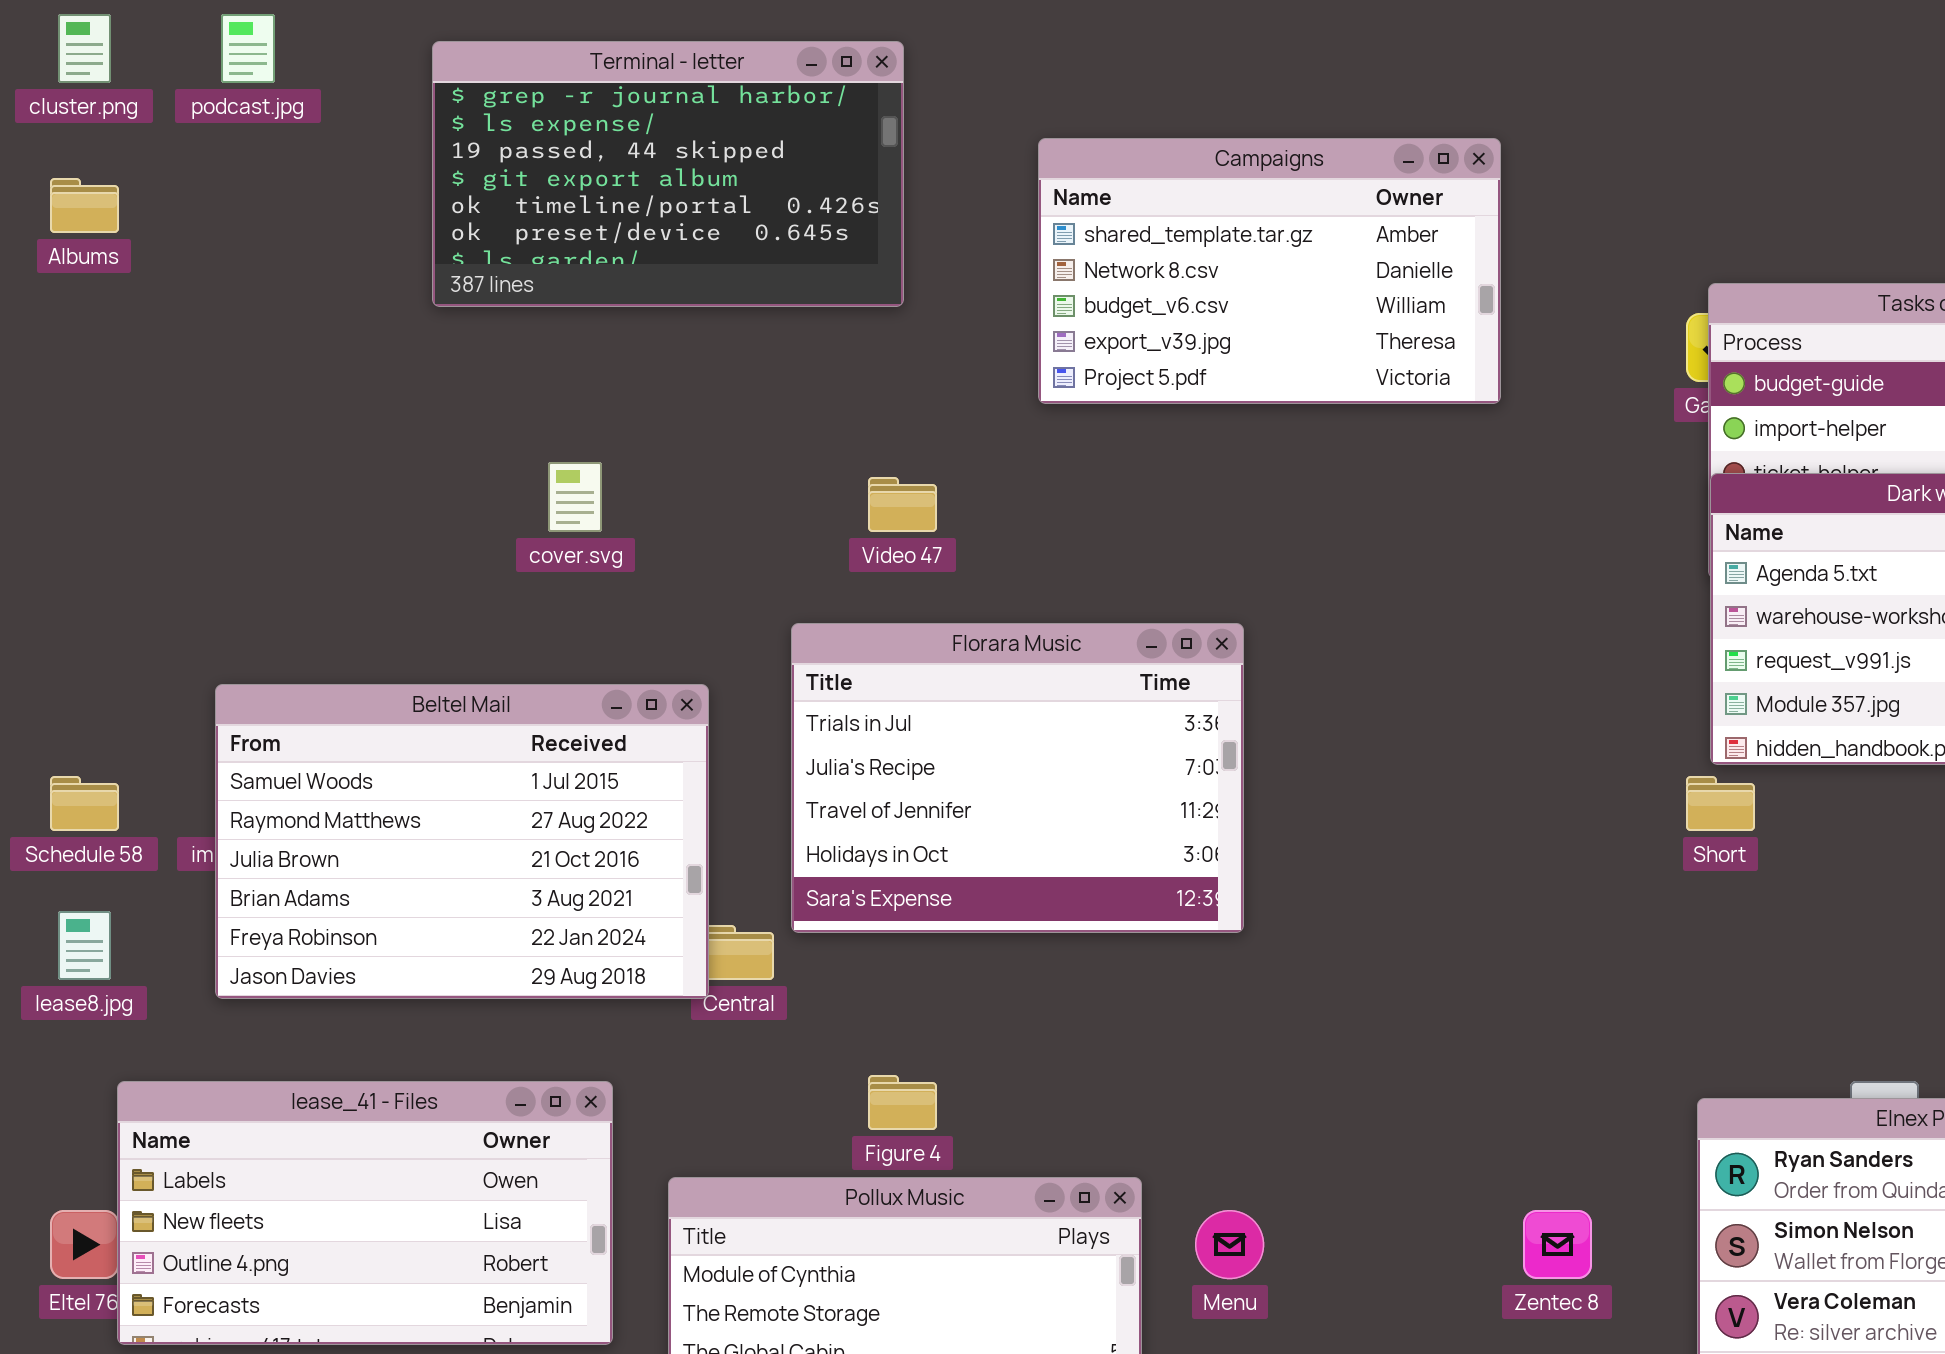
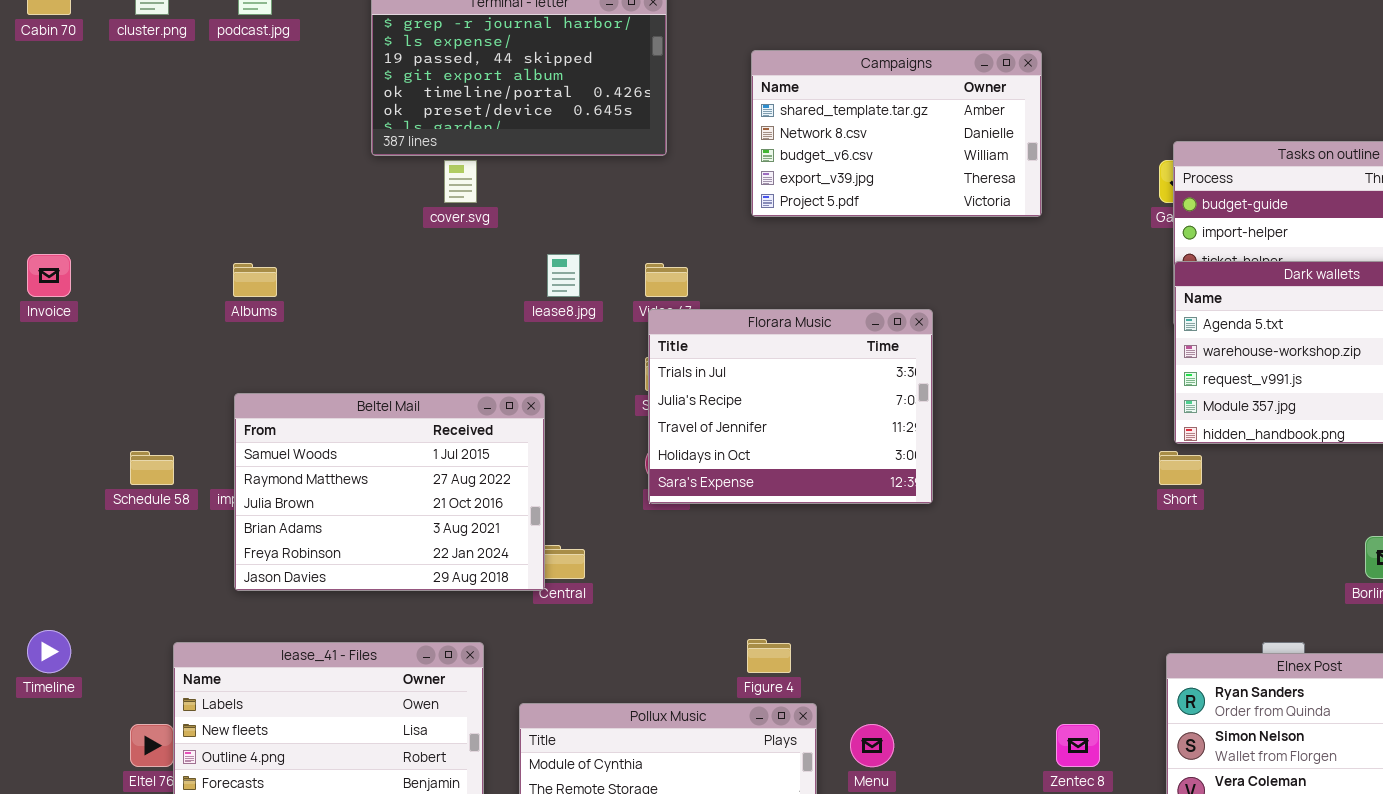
Albums: [50,178,119,233] -> [233,263,277,297], moved
cover.svg: [548,462,602,532] -> [444,160,477,203], moved
Florara Music: [791,623,1244,933] -> [648,309,933,504], moved
lease8.jpg: [58,911,111,980] -> [547,254,580,297], moved
Figure 4: [868,1075,937,1130] -> [747,639,791,673], moved

